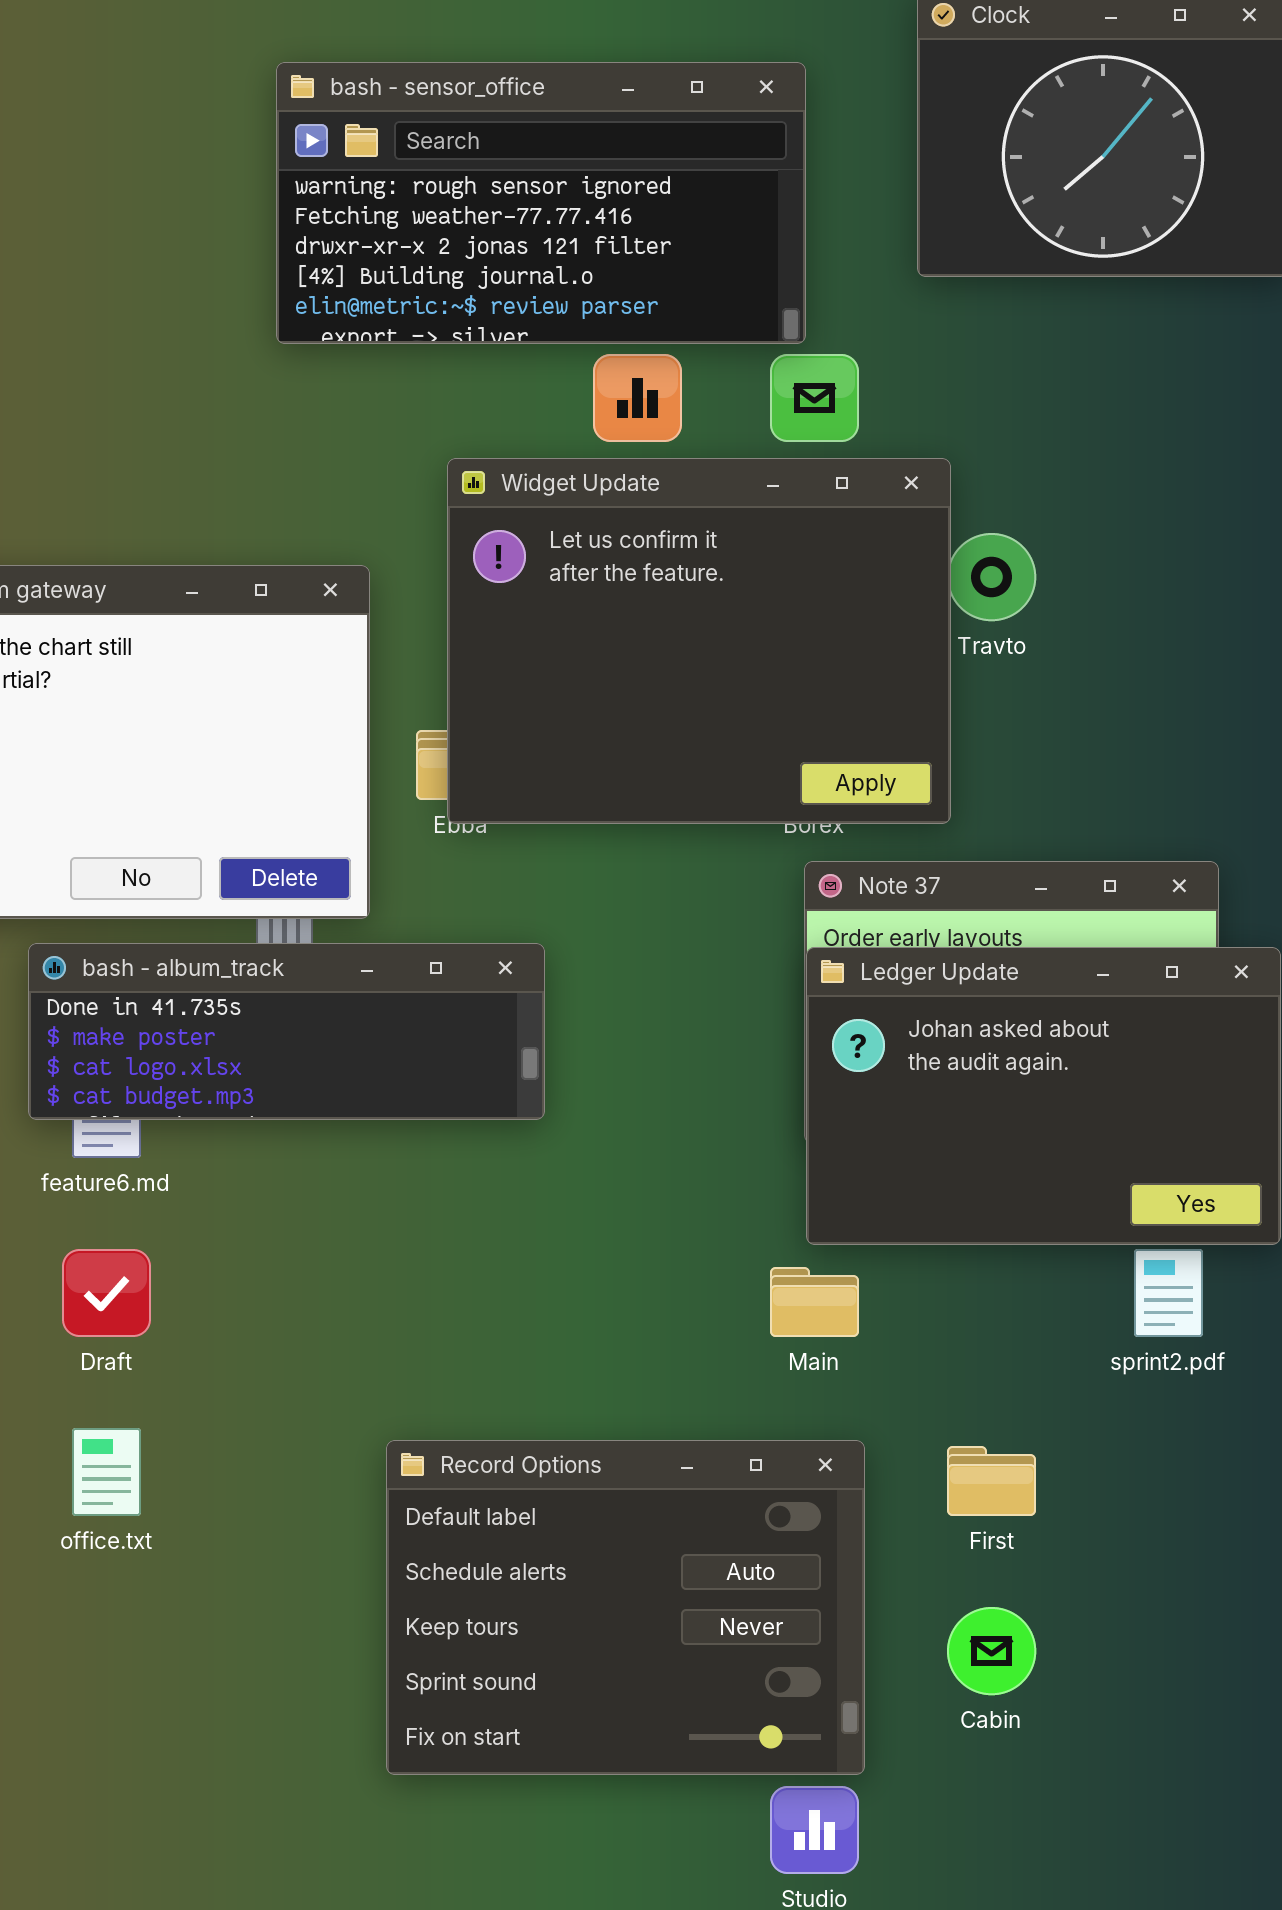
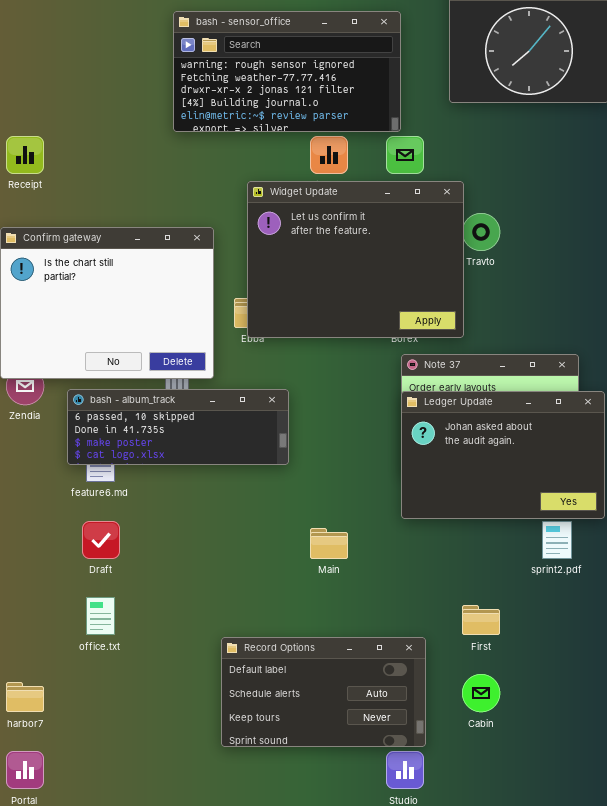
bash - album_track: [28,943,545,1120] -> [67,389,289,465], scrolled up 1 row
Main: [770,1267,859,1337] -> [310,528,348,559], moved
Record Options: [386,1440,865,1775] -> [221,637,426,747], resized

